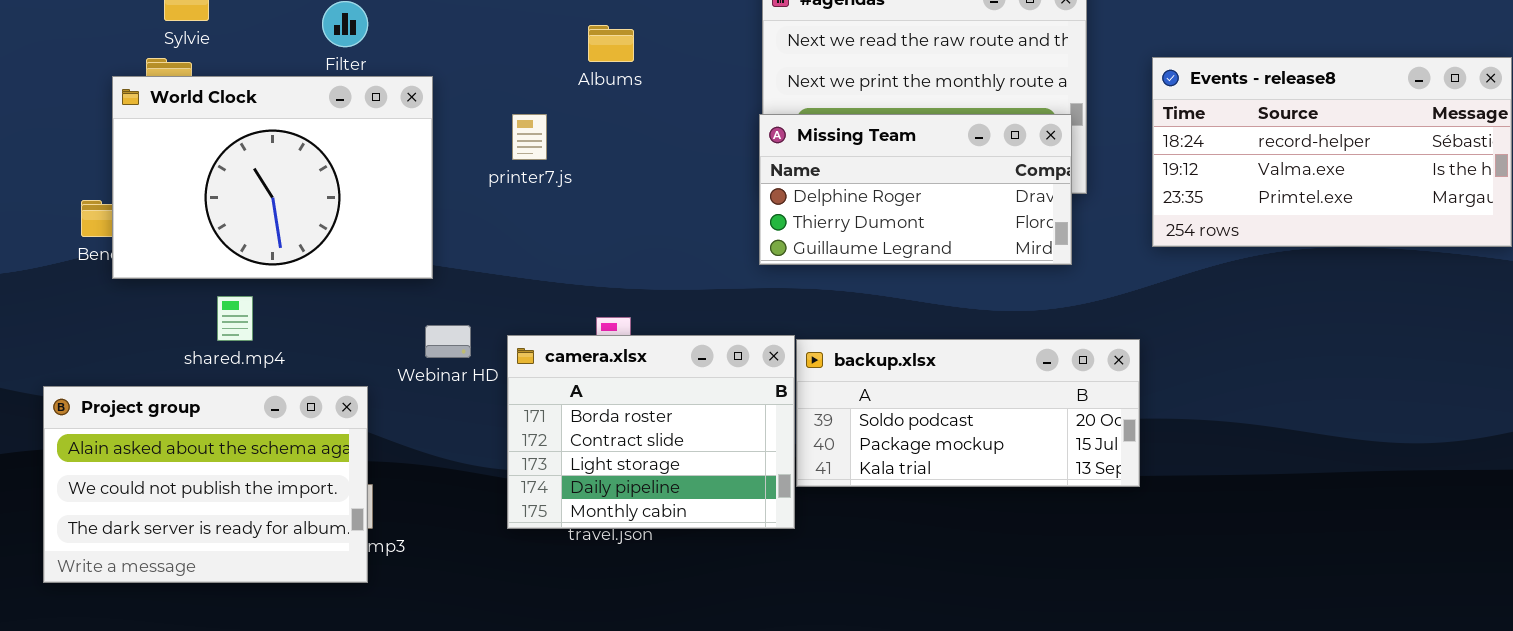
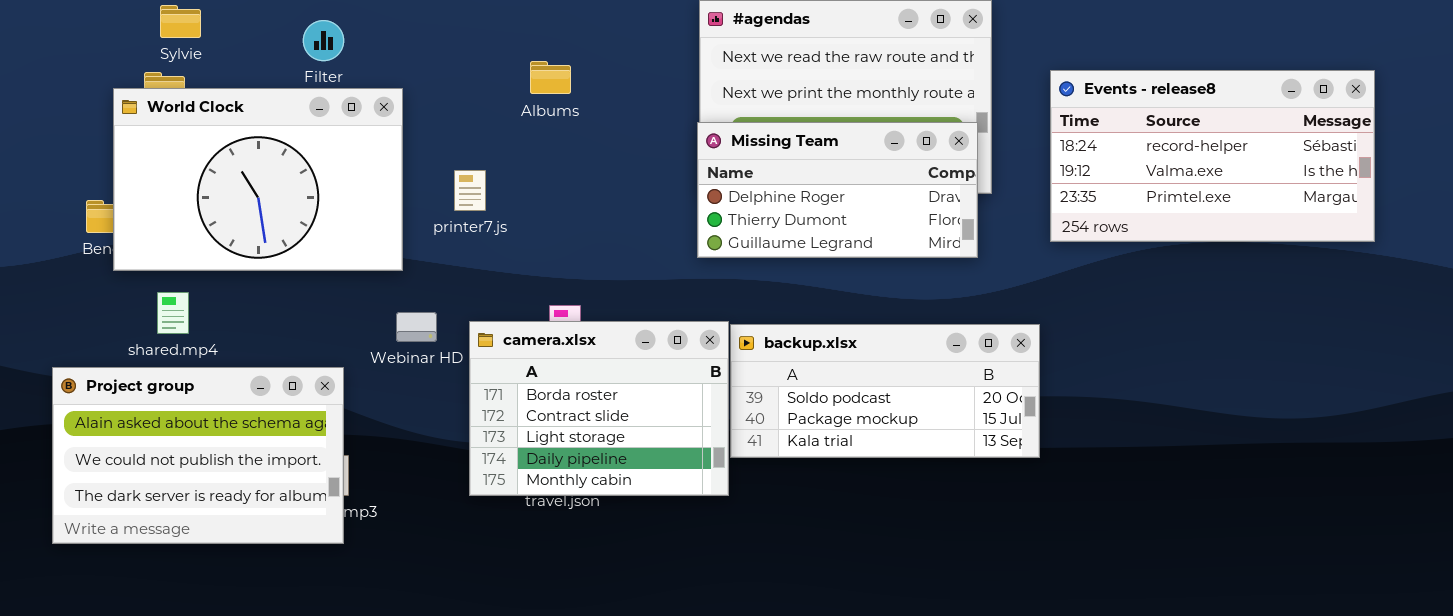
Albums: [588,25,634,62] -> [530,61,571,94], moved
printer7.js: [512,114,547,160] -> [454,170,486,211], moved
shared.mp4: [217,296,253,341] -> [157,292,189,334], moved

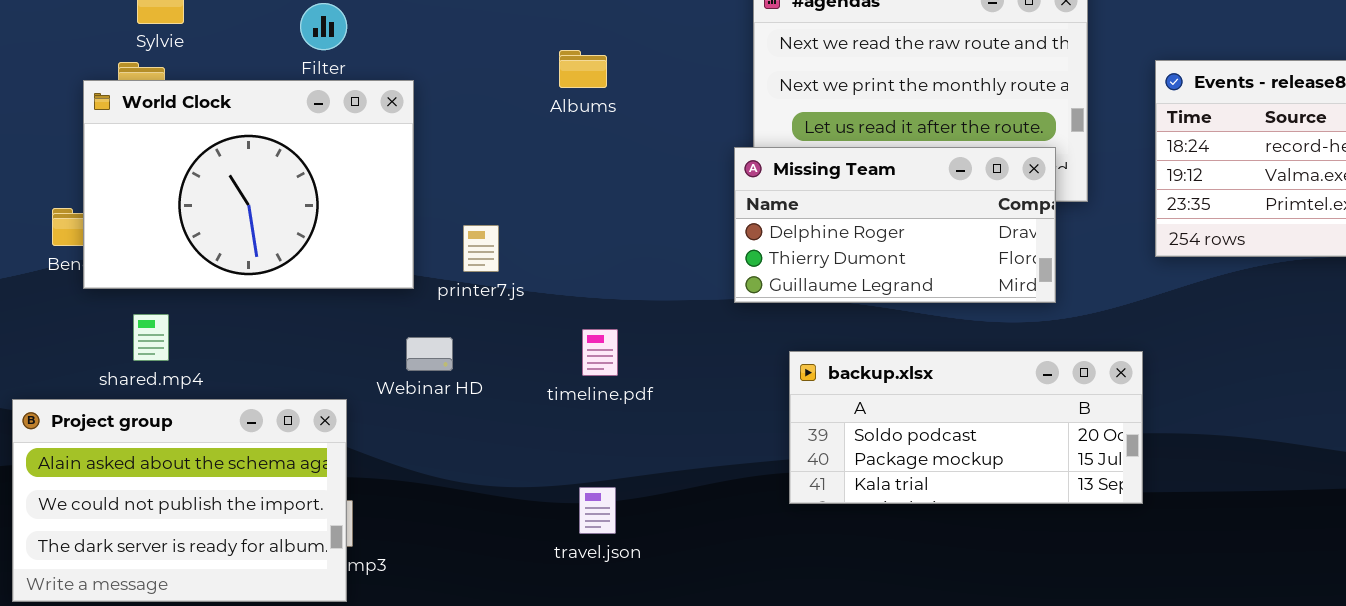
Missing Team: [697,122,978,258] -> [734,147,1056,303], moved
printer7.js: [454,170,486,211] -> [463,225,499,272], moved
camera.xlsx: [469,321,729,496] -> none, closed

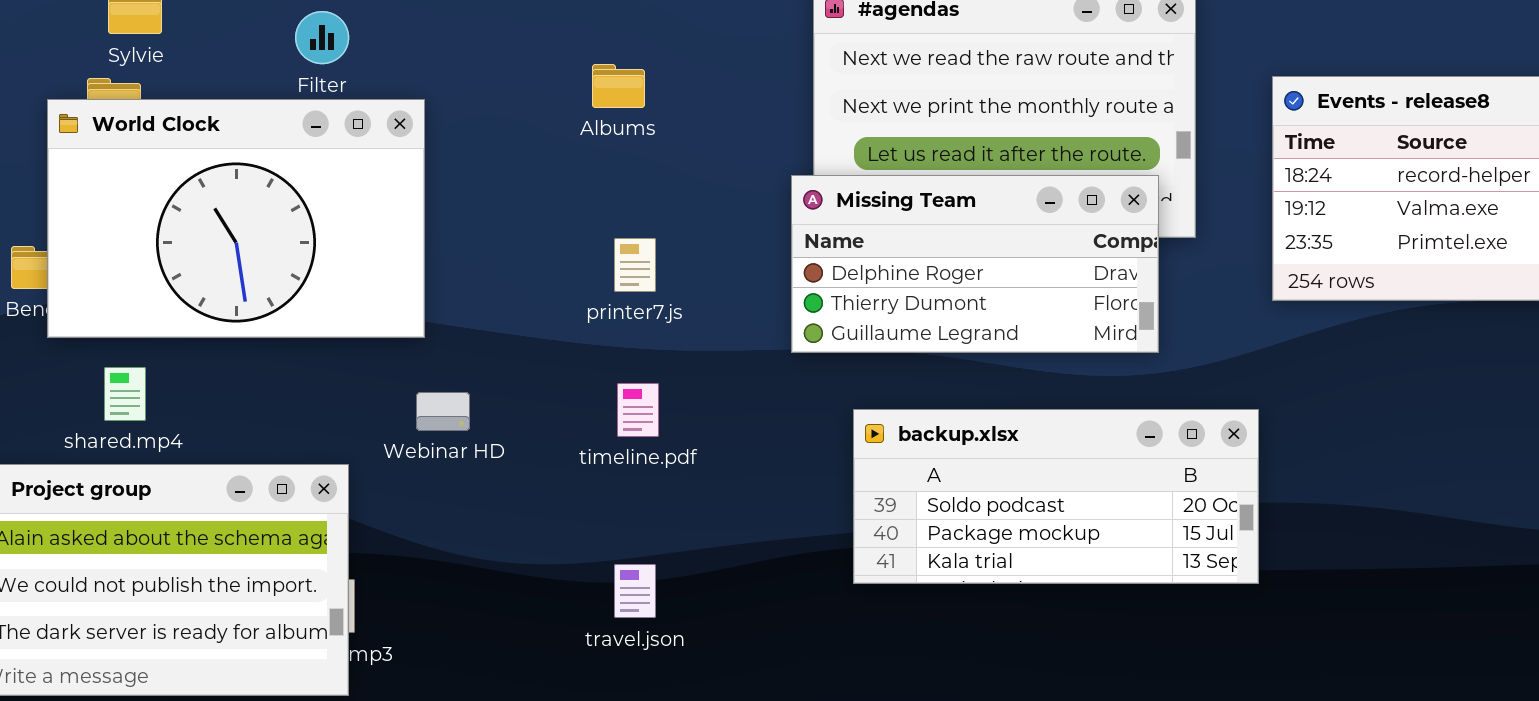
printer7.js: [463,225,499,272] -> [614,238,656,292], moved

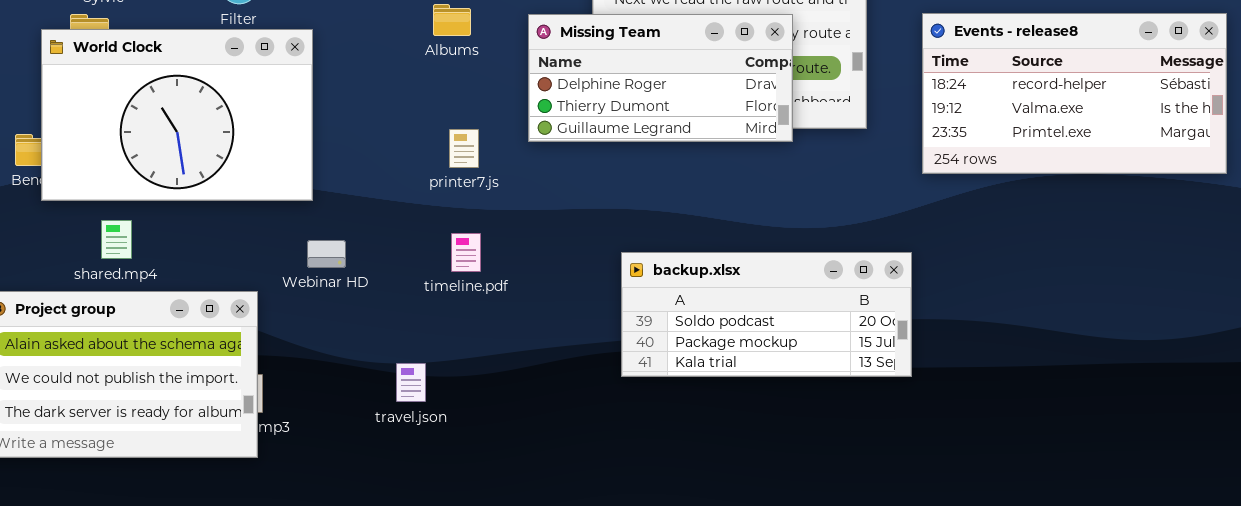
Missing Team: [791,175,1159,353] -> [528,14,793,142], moved
shared.mp4: [104,367,146,421] -> [101,220,132,259], moved
travel.json: [614,564,656,618] -> [396,363,426,402], moved

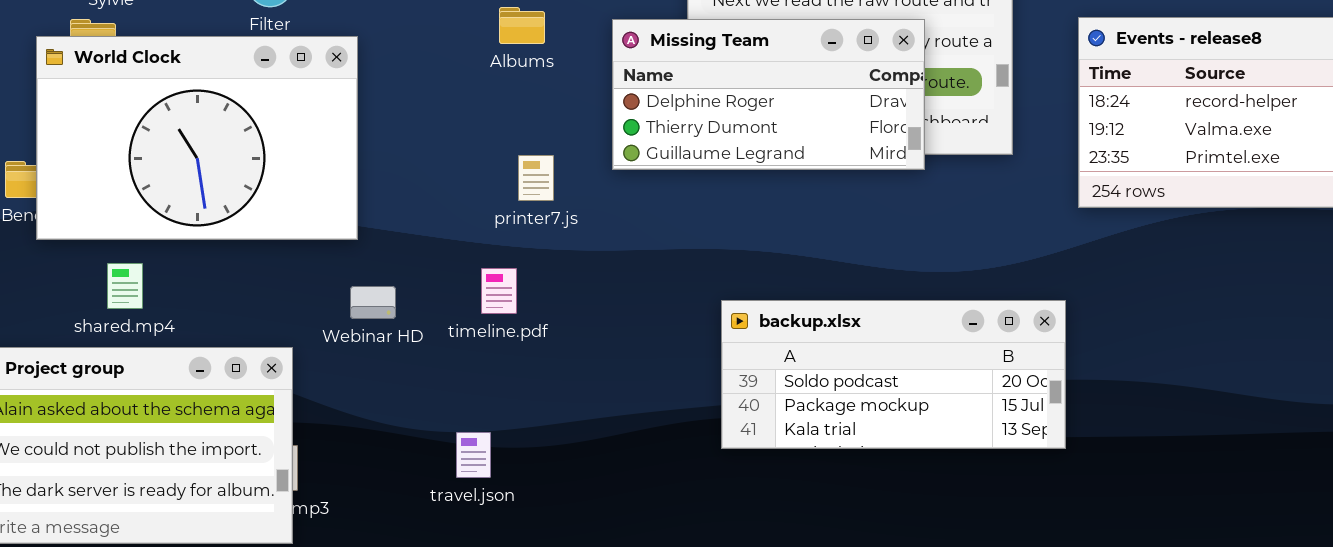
timeline.pdf: [451,233,481,272] -> [481,268,517,314], moved

